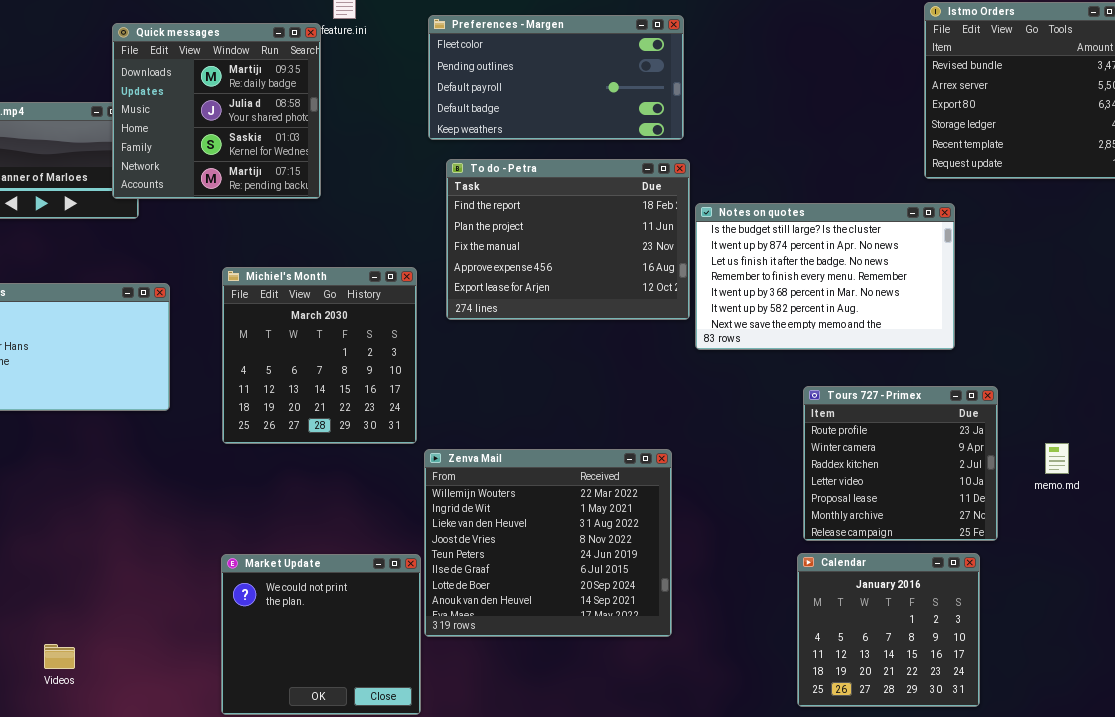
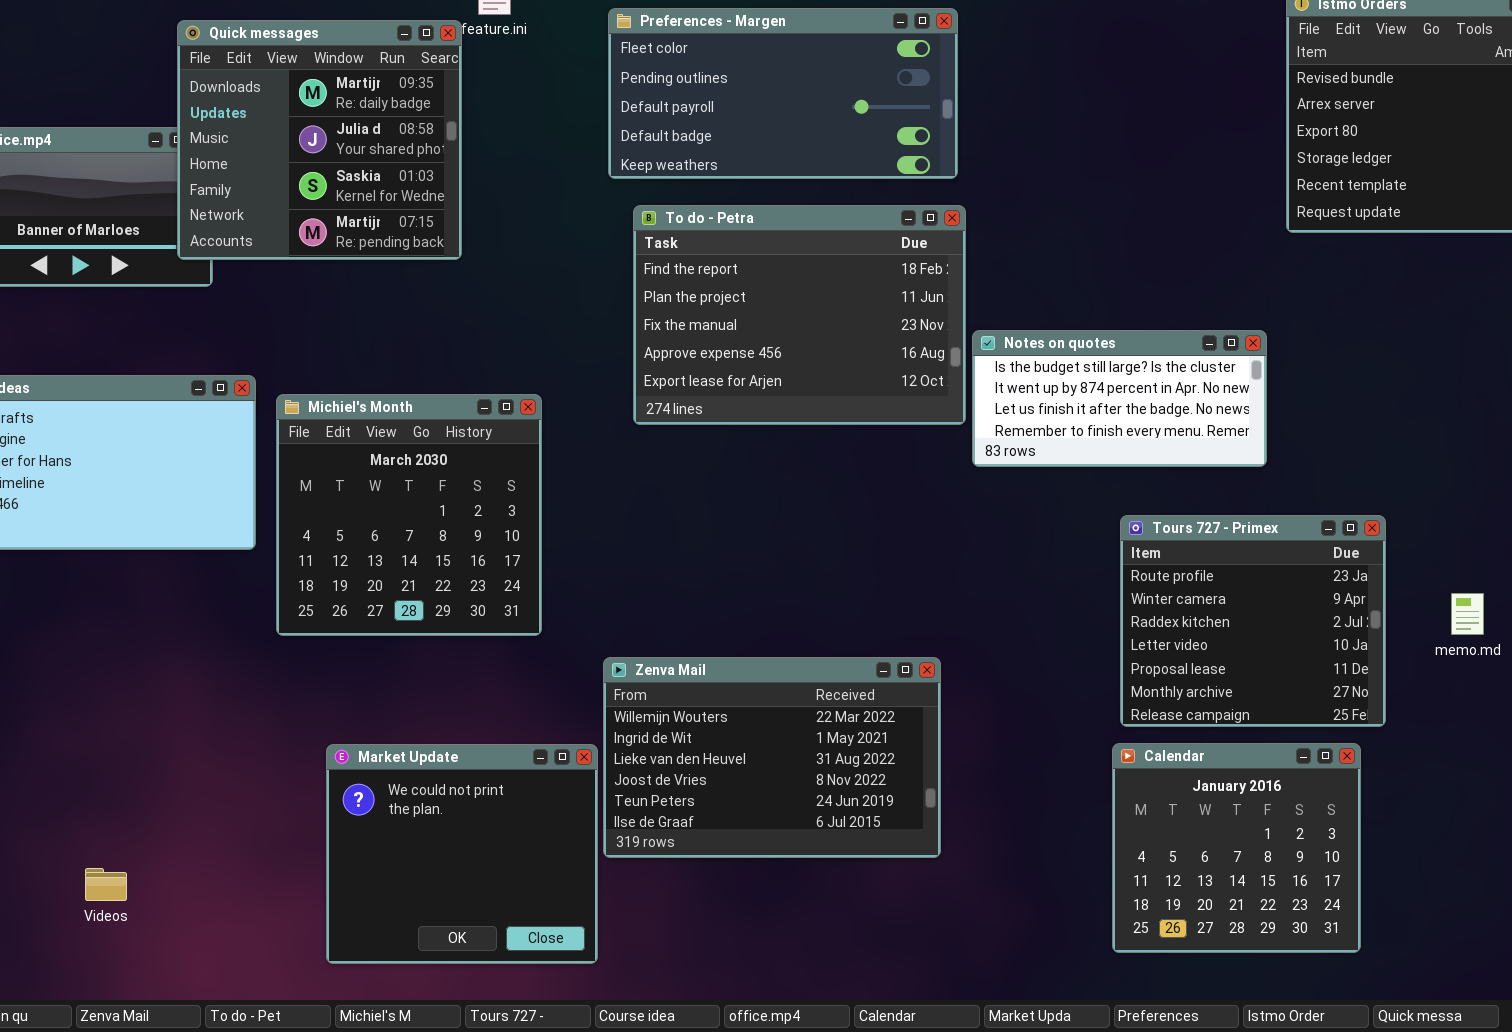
Notes on quotes: [695,203,955,350] -> [972,330,1267,467], resized
Michiel's Month: [222,267,417,444] -> [276,394,542,636], moved
Zenva Mail: [424,449,672,637] -> [603,657,941,858], resized

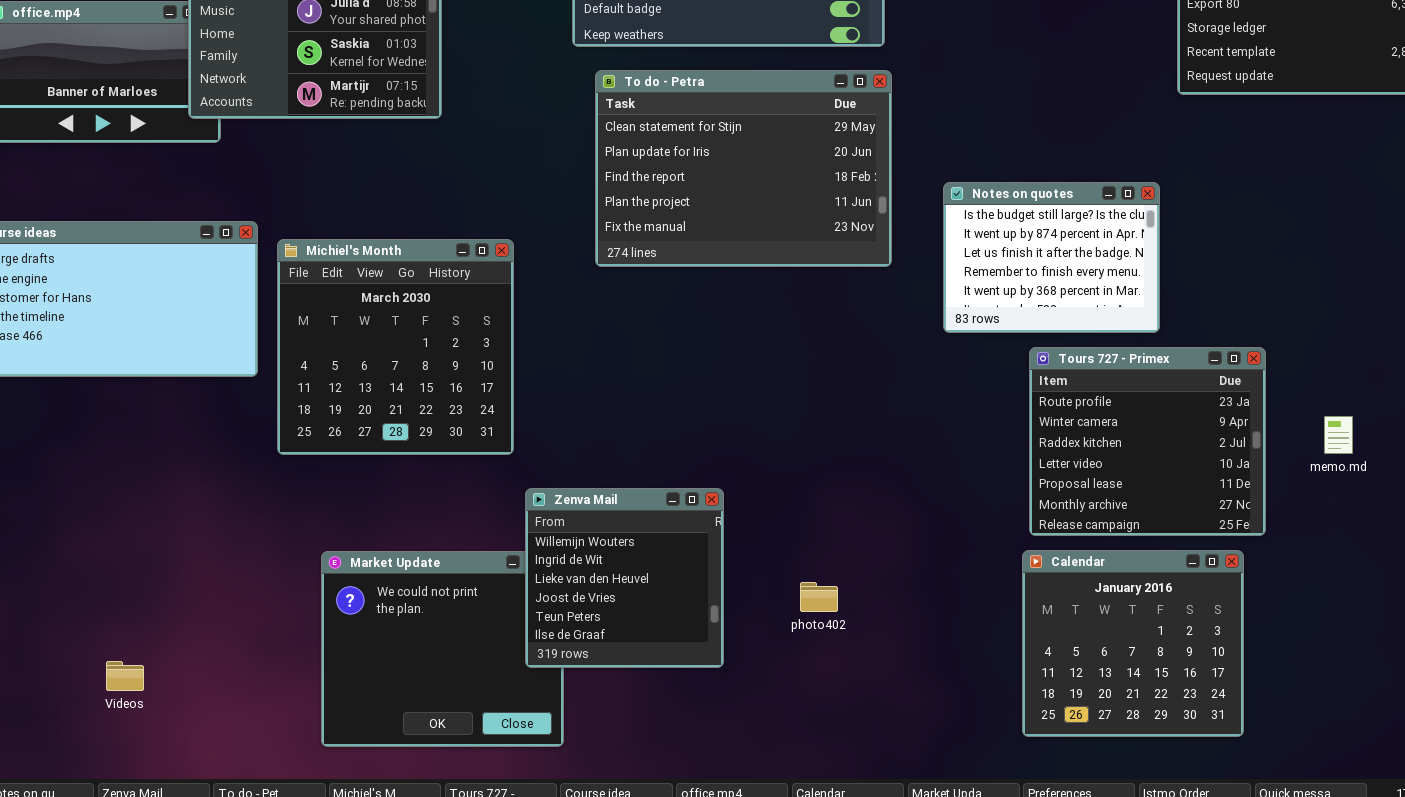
To do - Petra: [633,205,966,425] -> [595,70,892,267], scrolled up 2 rows
Notes on quotes: [972,330,1267,467] -> [943,182,1160,333], resized
Zenva Mail: [603,657,941,858] -> [525,488,724,668], moved, resized

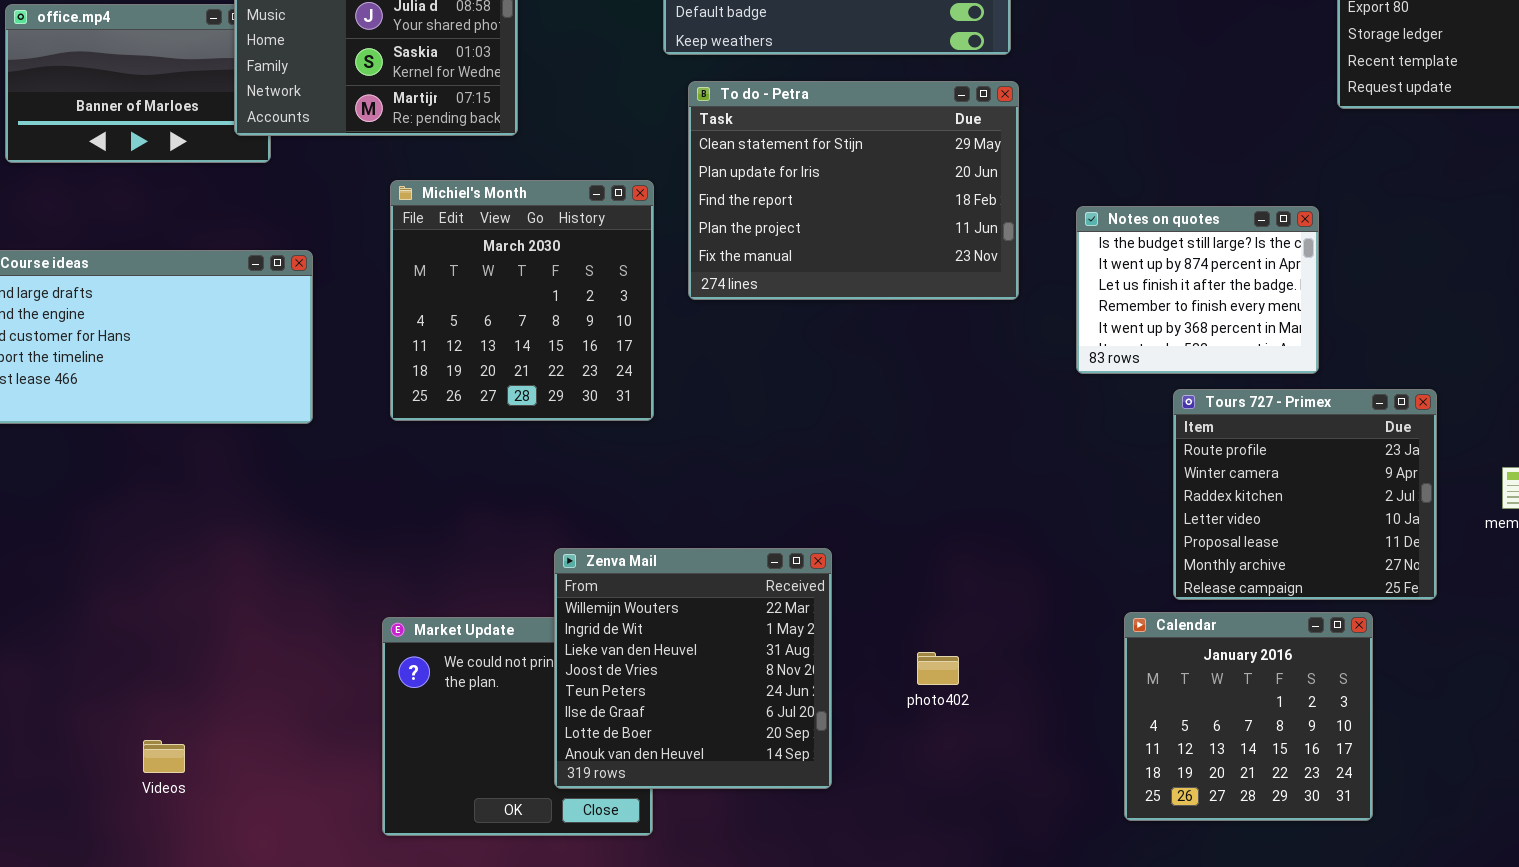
Michiel's Month: [277,239,514,455] -> [390,180,654,421], moved
Zenva Mail: [525,488,724,668] -> [554,548,832,789], resized
Calendar: [1022,550,1244,737] -> [1124,612,1373,821], moved

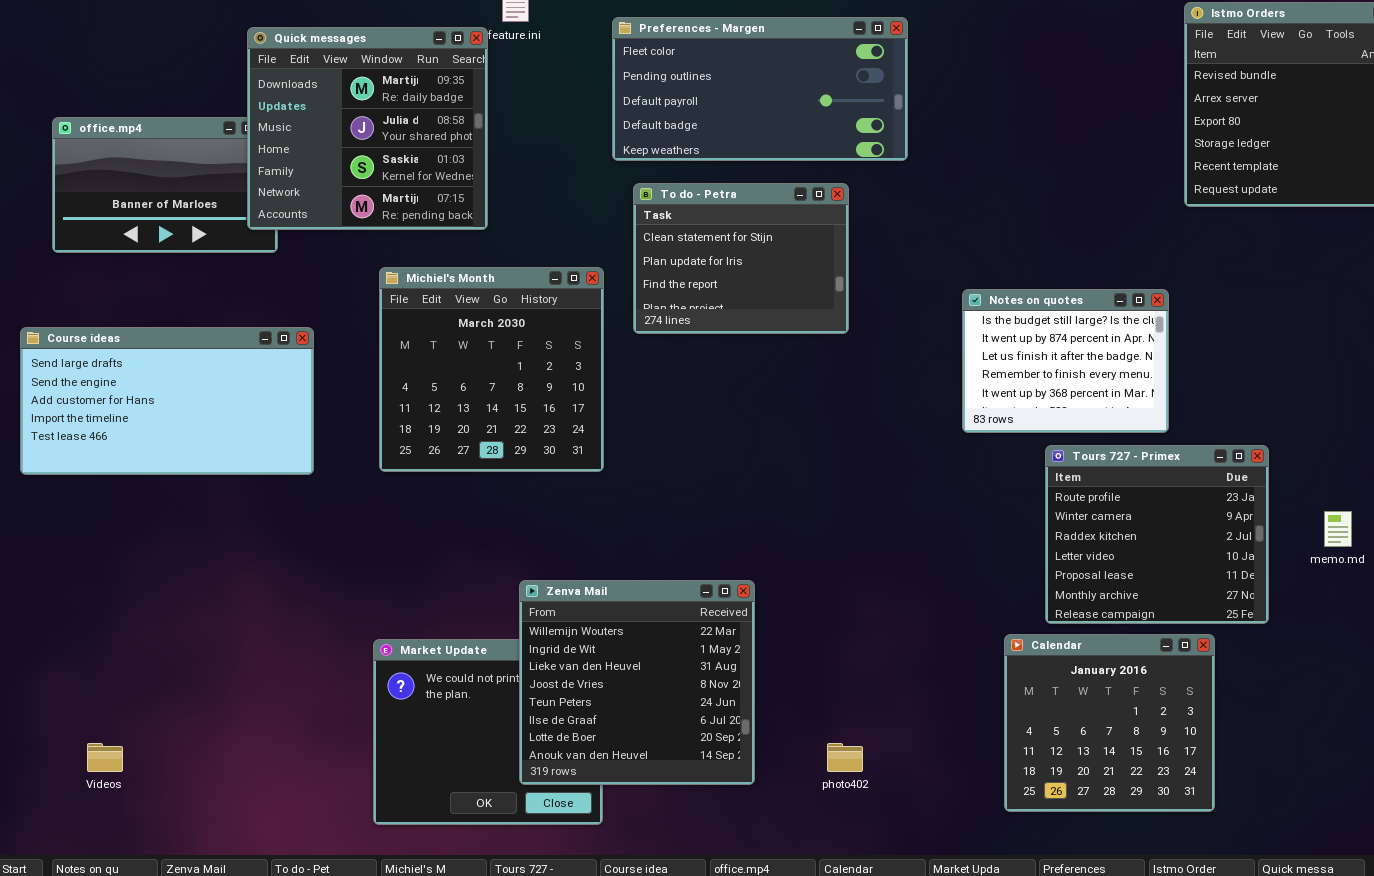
To do - Petra: [688,81,1019,300] -> [633,183,849,334], resized
photo402: [917,652,959,685] -> [827,743,863,772], moved
Videos: [143,740,185,773] -> [87,743,123,772], moved

